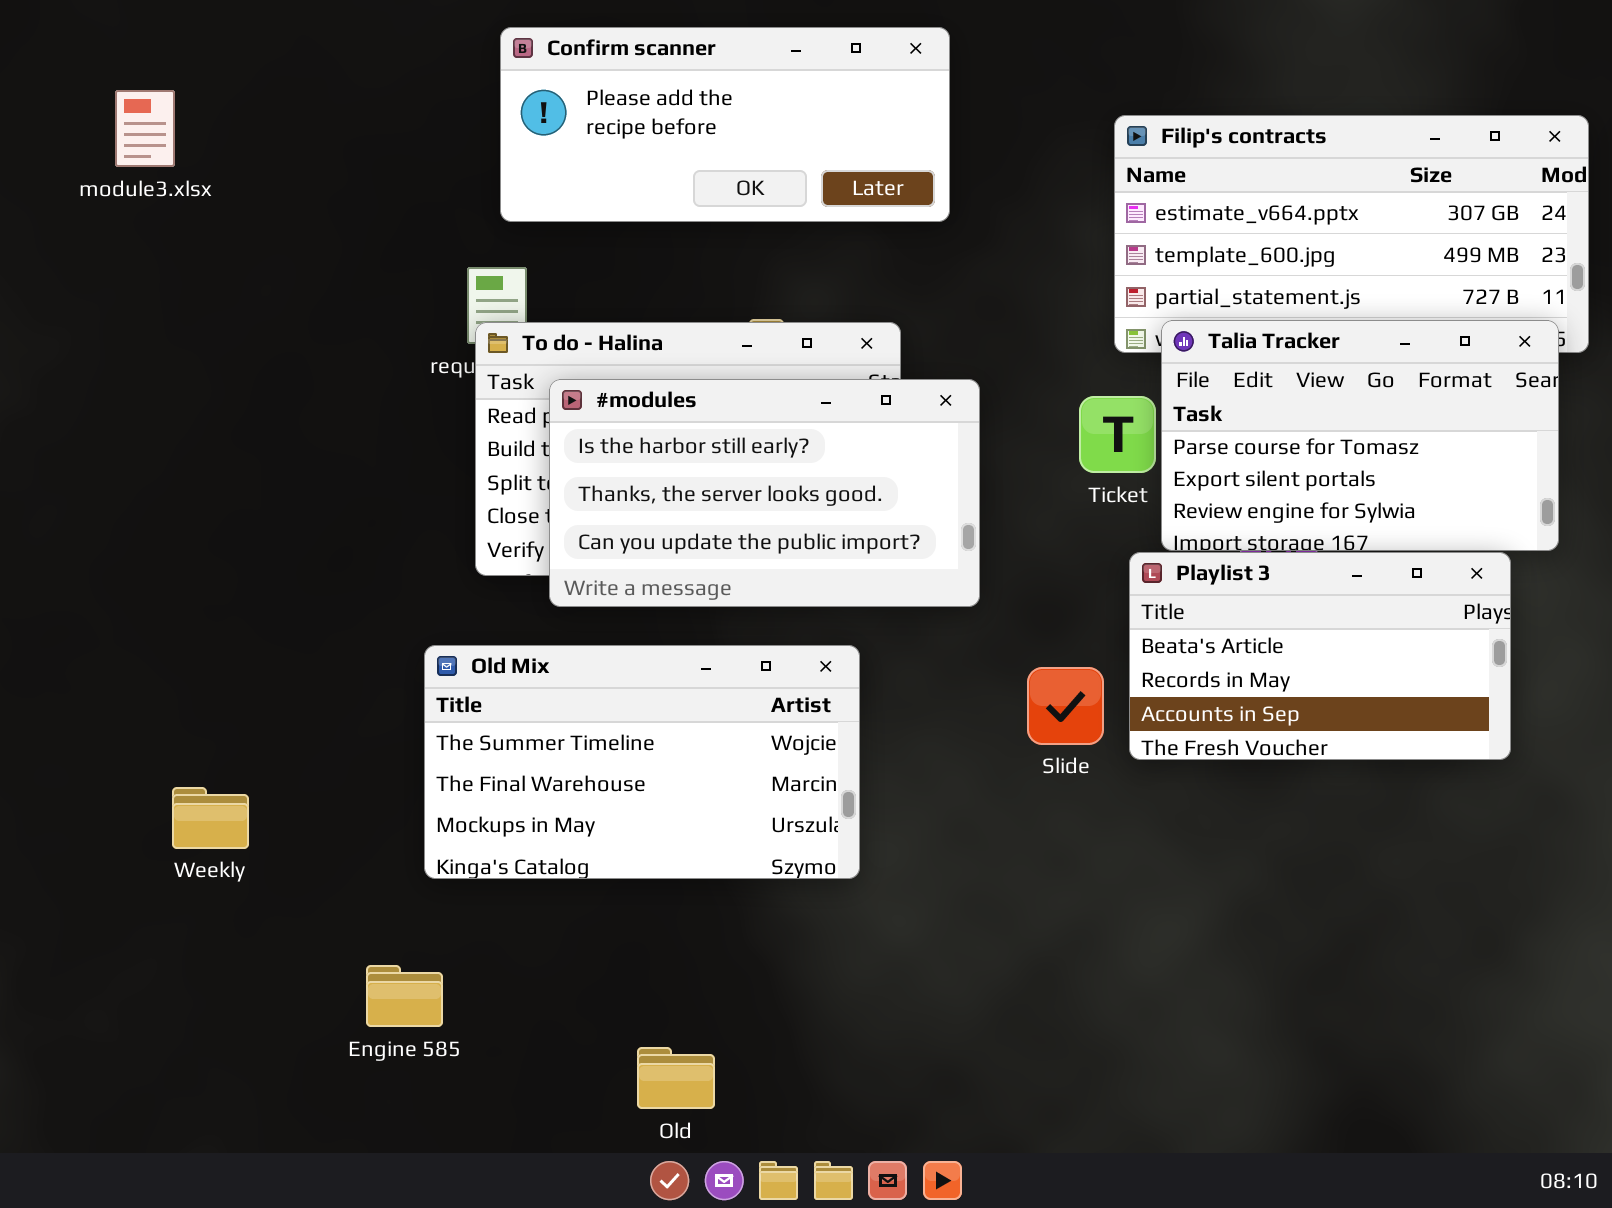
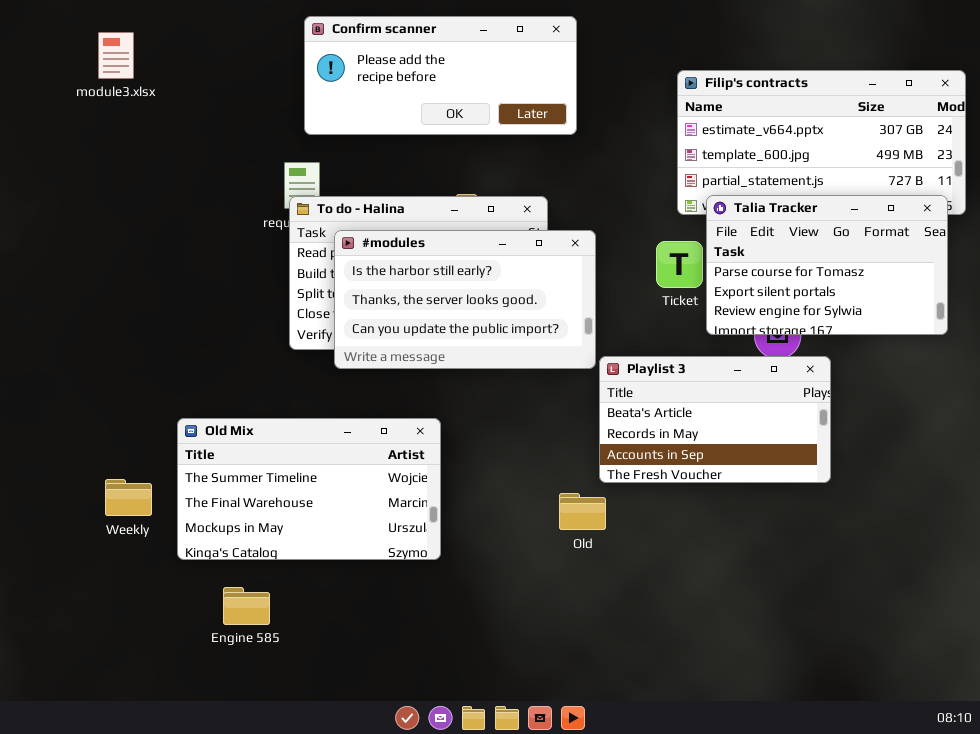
module3.xlsx: [115,90,175,167] -> [98,32,134,79], moved
Playlist 3: [1129,552,1511,760] -> [599,356,831,483], moved
Old Mix: [424,645,860,879] -> [177,418,441,560], moved
Old: [637,1047,715,1109] -> [559,493,606,530], moved

